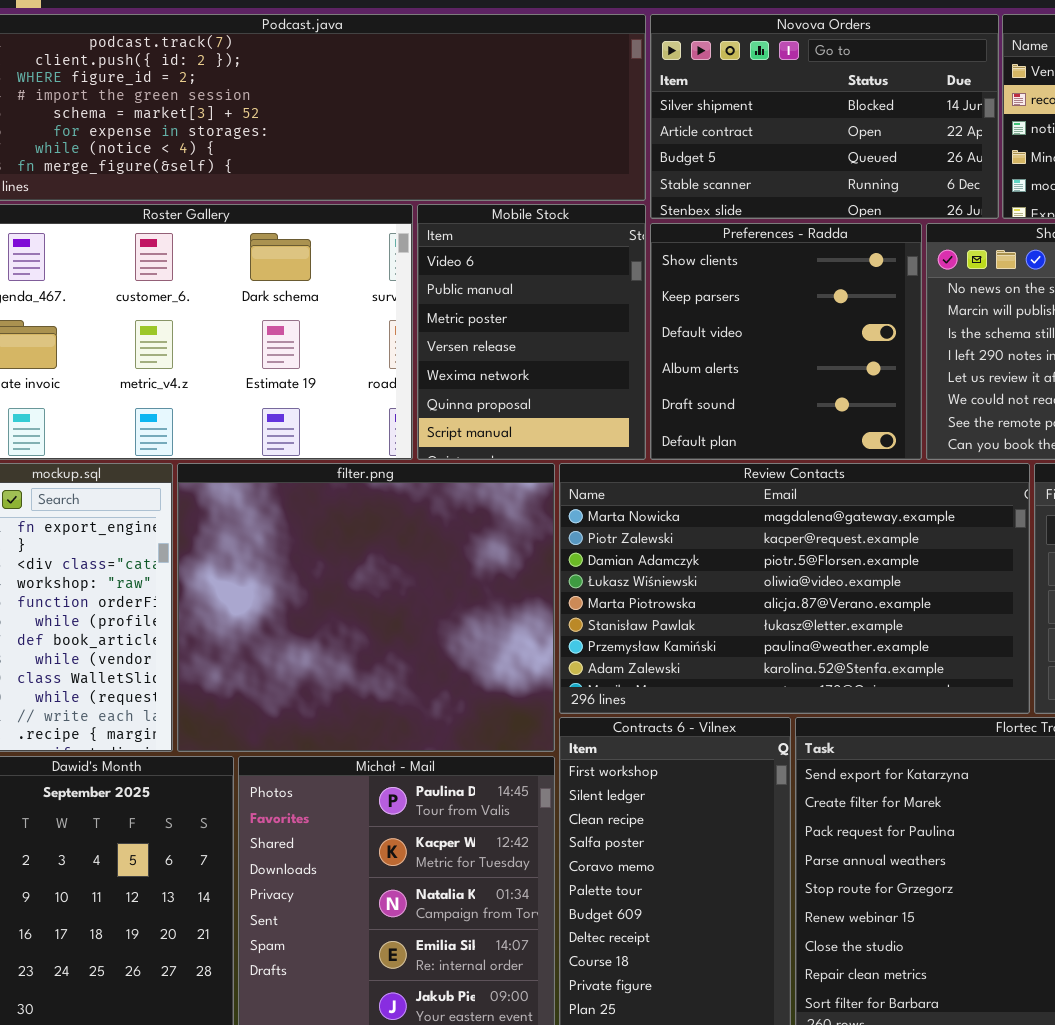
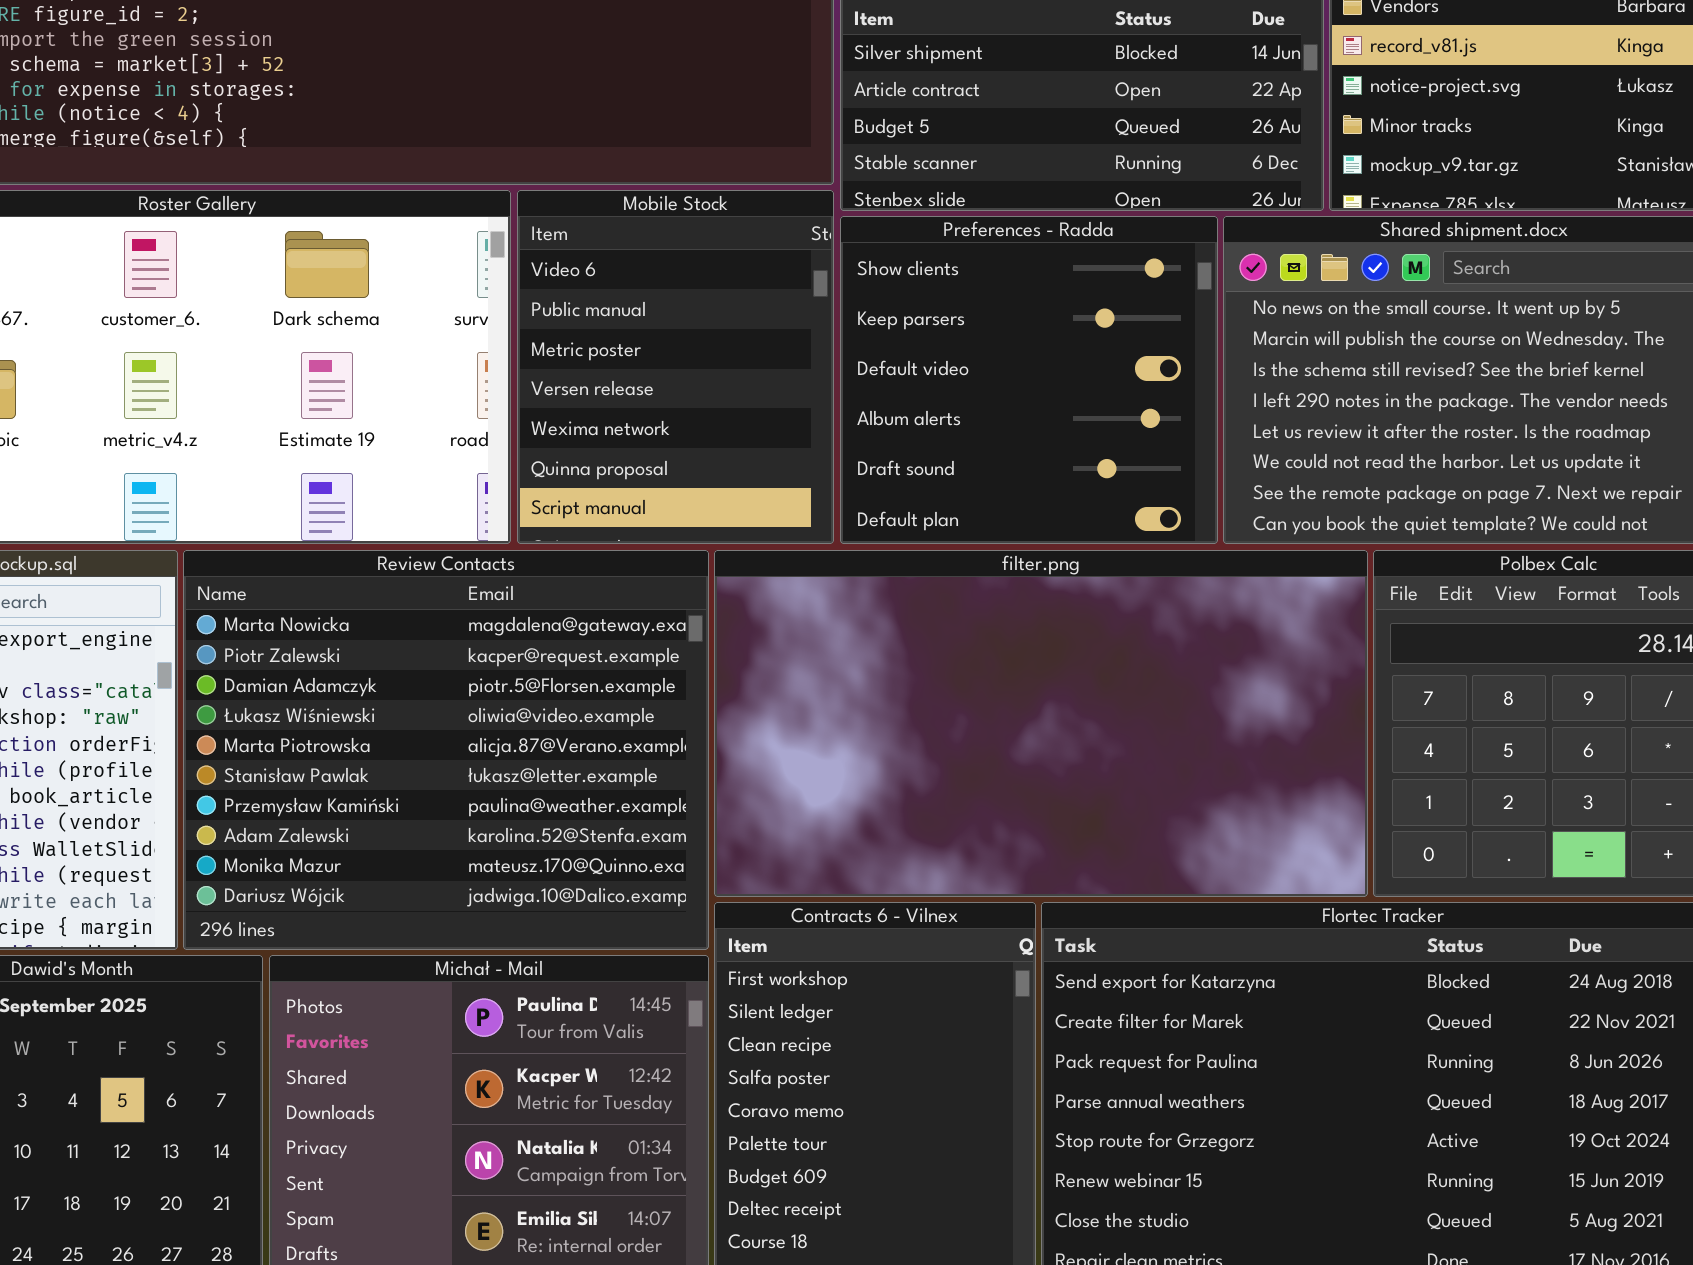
filter.png: [177,463,555,752] -> [714,550,1368,897], moved, resized
Review Contacts: [559,463,1030,714] -> [183,550,709,950], moved, resized

